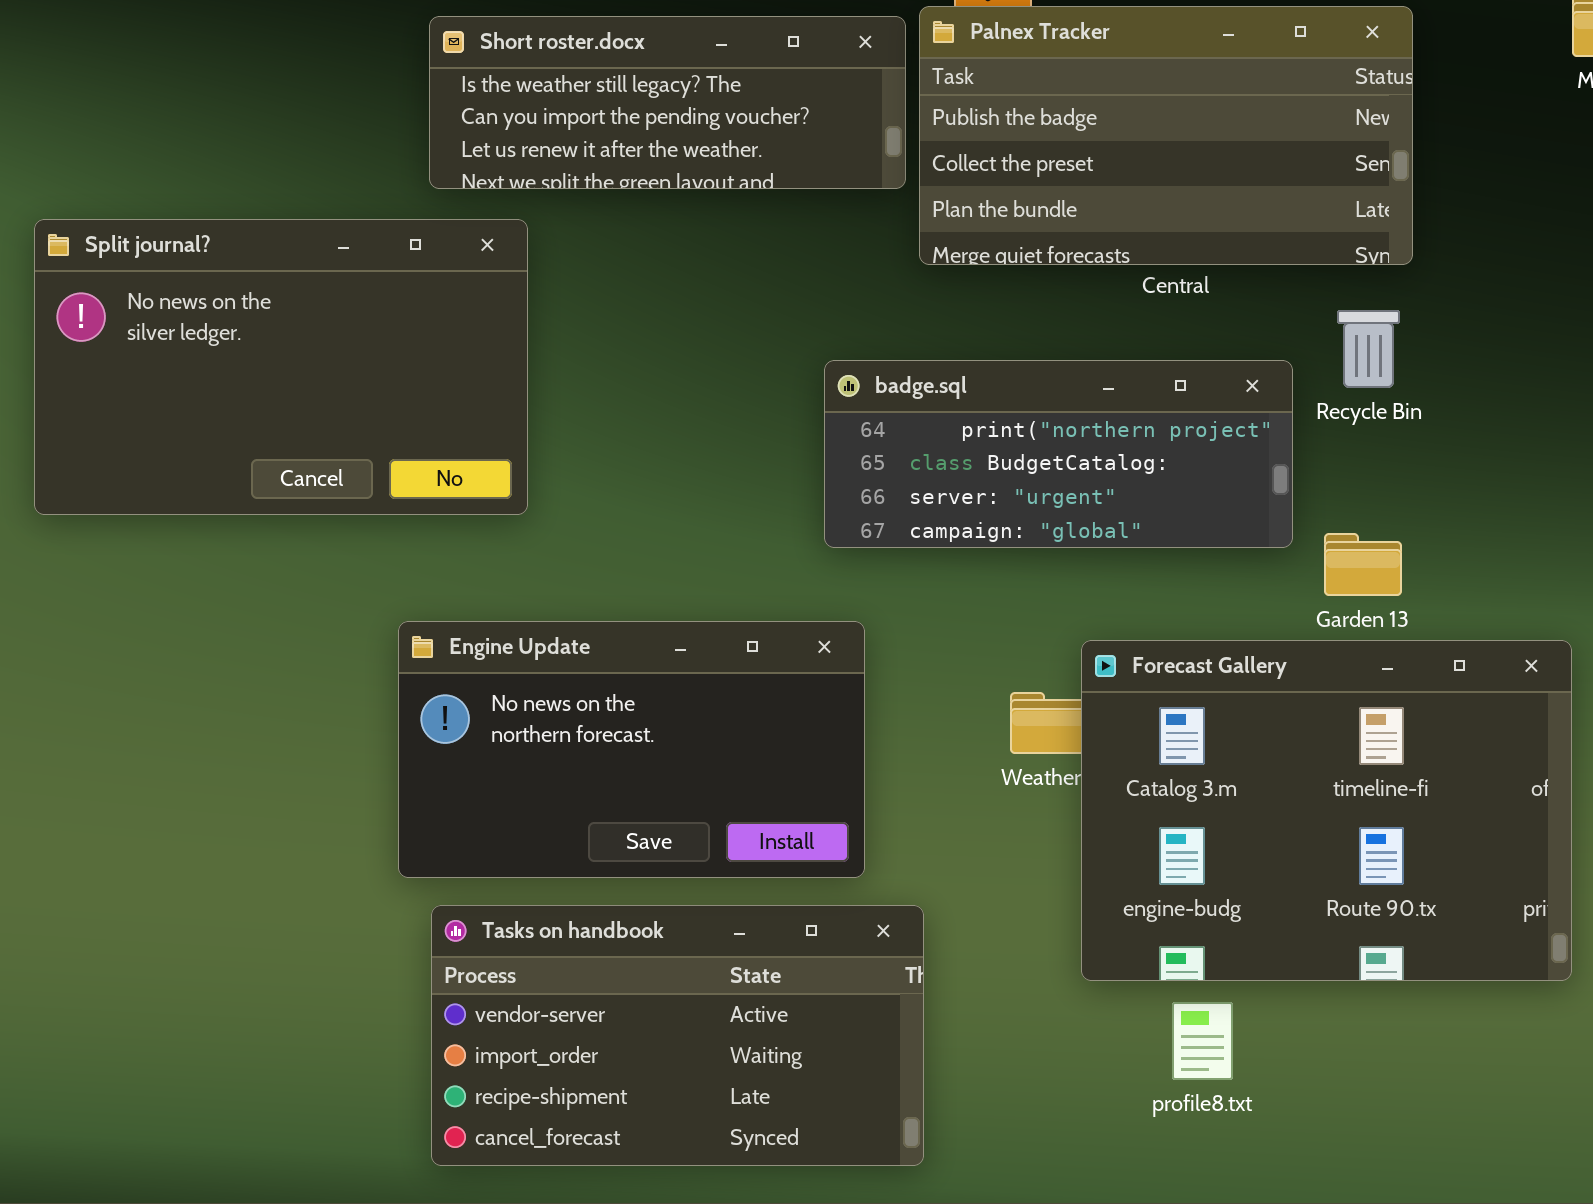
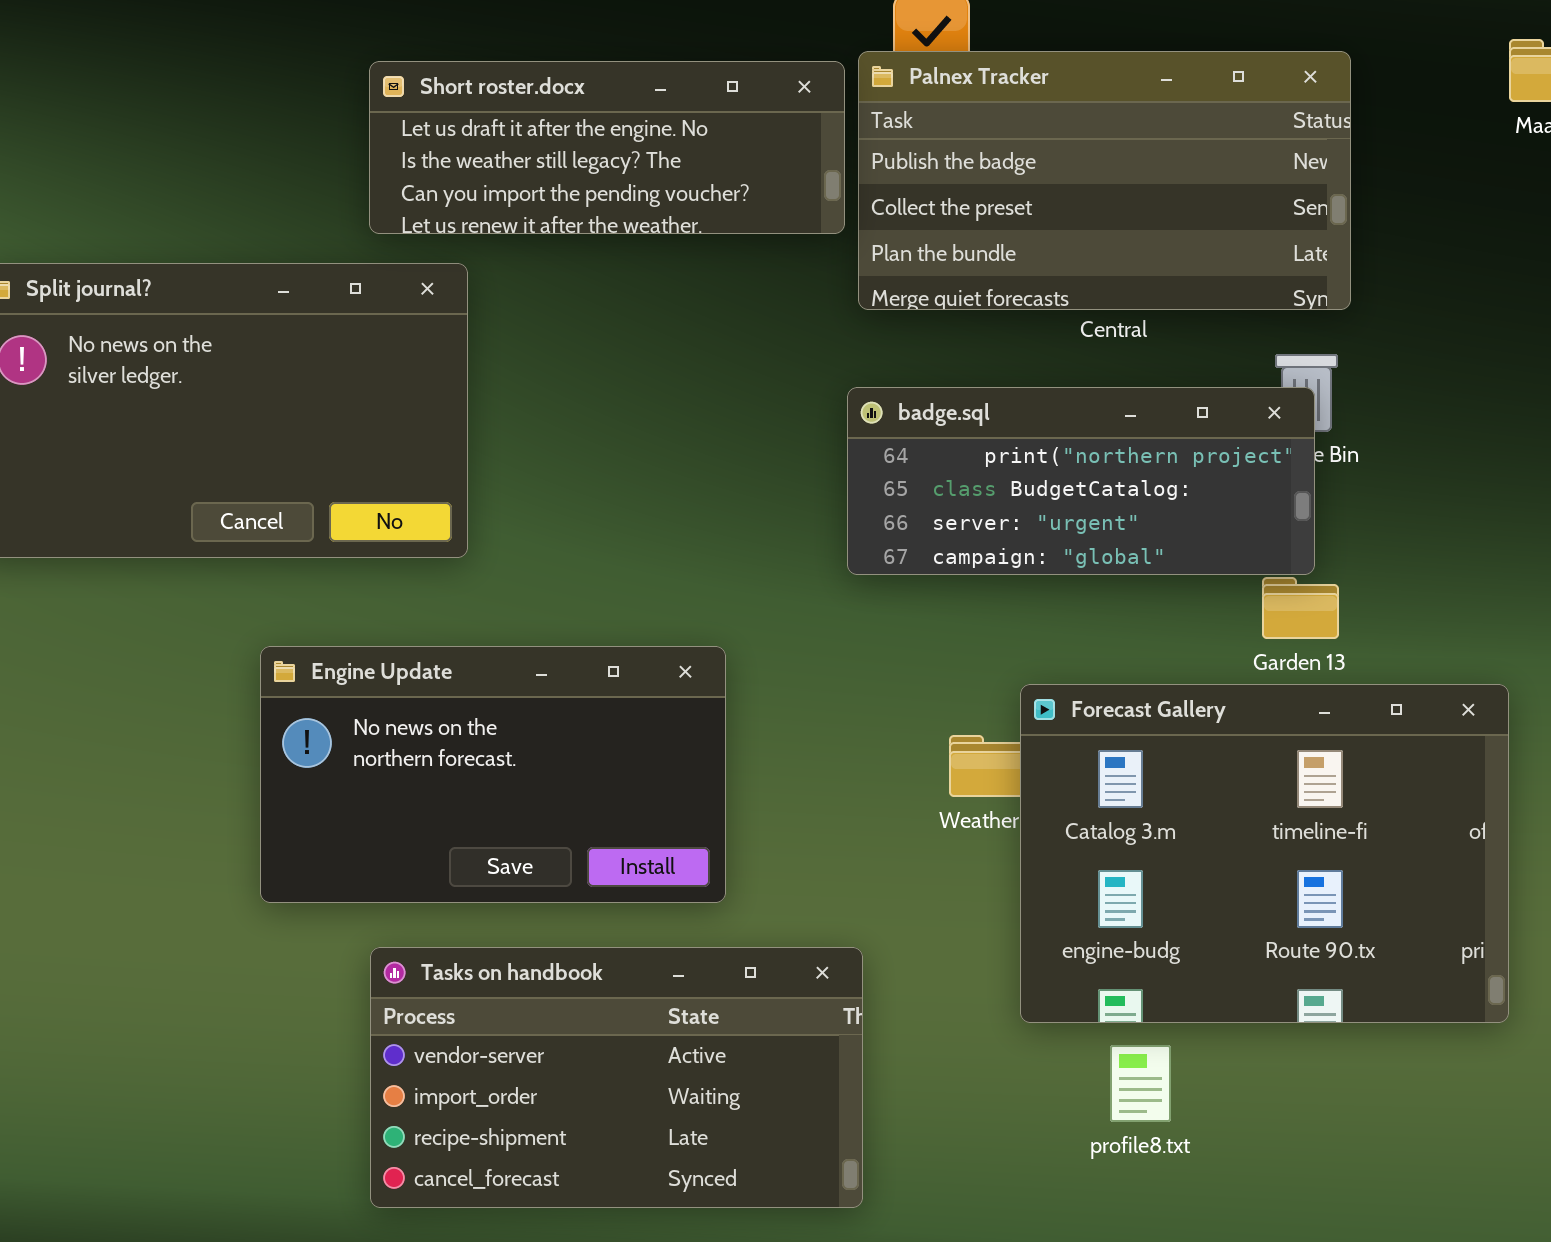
Short roster.docx: [429,16,906,189] -> [369,61,845,234], scrolled up 1 row
badge.sql: [824,360,1293,548] -> [847,387,1315,575], moved
Engine Update: [398,621,865,878] -> [260,646,726,903], moved

